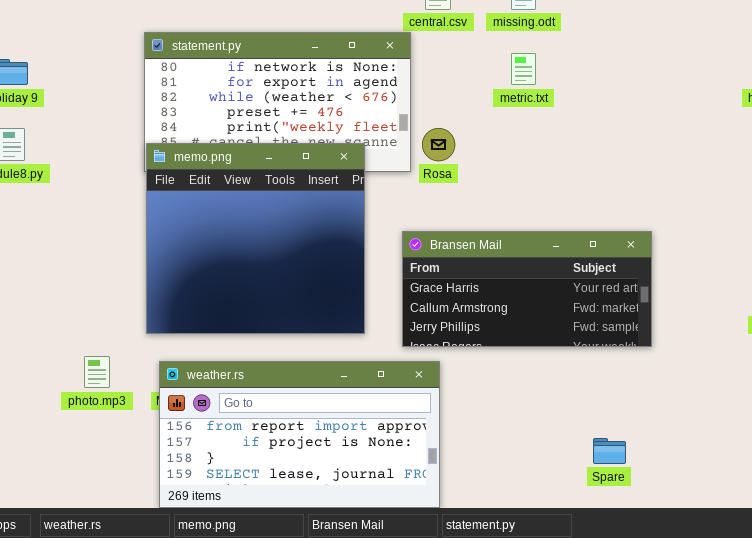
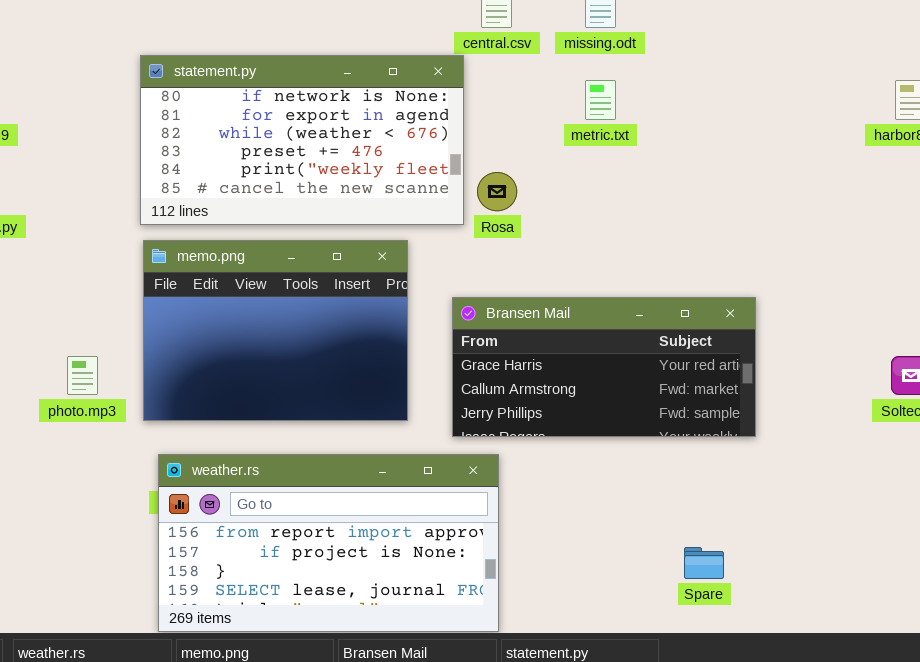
memo.png: [146,143,365,334] -> [143,240,408,421], resized
photo.mp3: [84,356,110,388] -> [67,356,98,395], moved

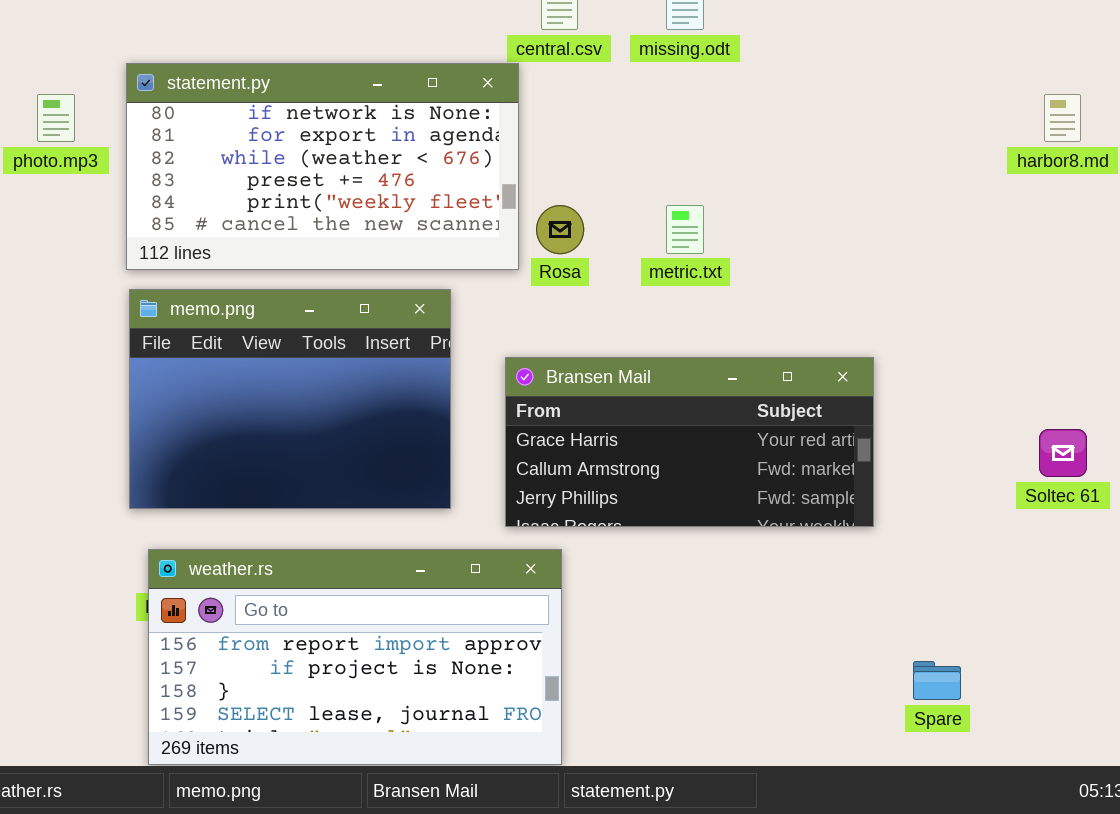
metric.txt: [585,80,616,120] -> [666,205,704,254], moved
photo.mp3: [67,356,98,395] -> [37,94,75,142], moved
Spare: [684,547,724,579] -> [913,661,961,700], moved

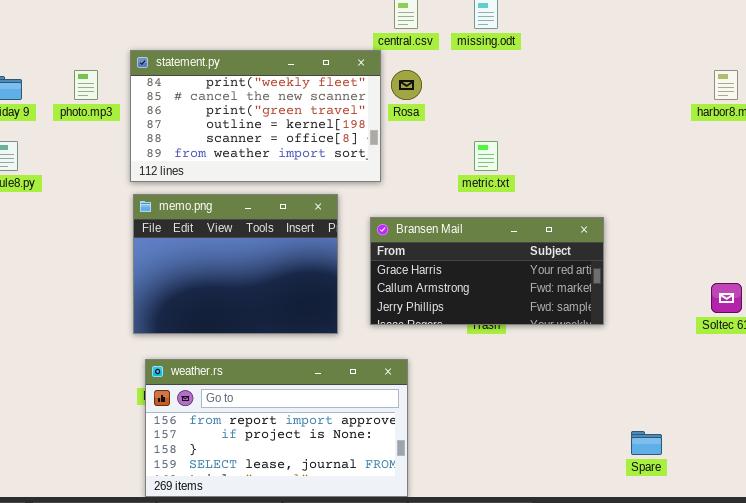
statement.py: [126,63,519,270] -> [130,50,381,182], scrolled down 4 rows
Rosa: [536,205,584,254] -> [391,70,422,100], moved
Bransen Mail: [505,357,874,527] -> [370,217,604,325], moved

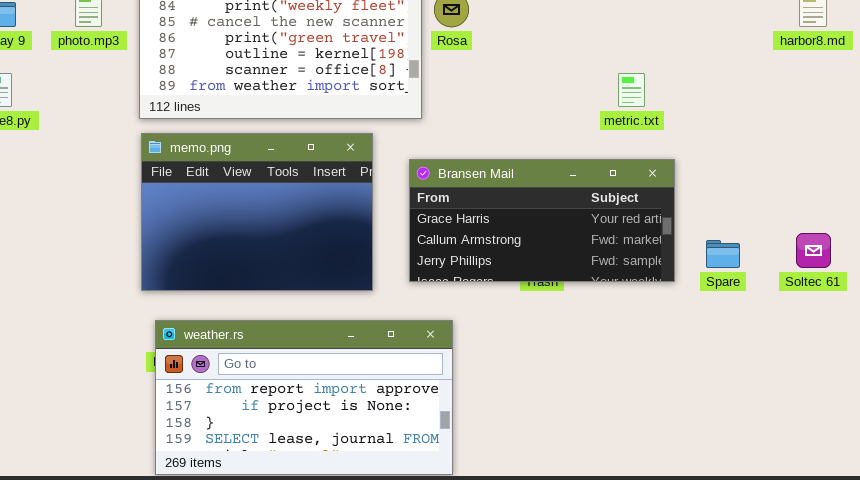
metric.txt: [474,141,498,171] -> [618,73,645,107], moved
Spare: [631,431,662,455] -> [706,240,740,268], moved

